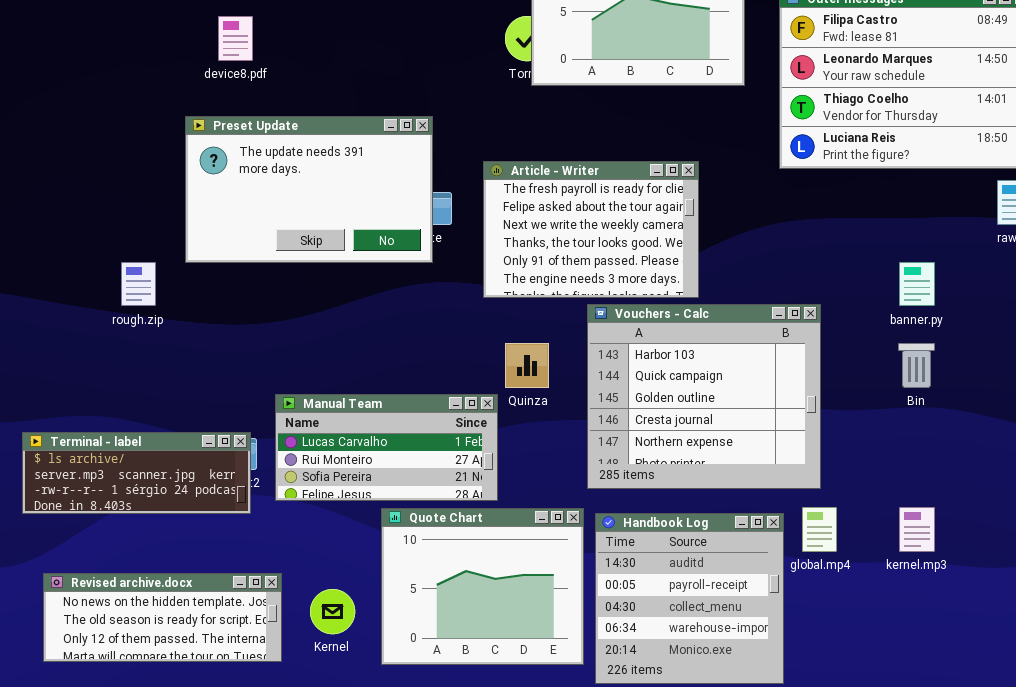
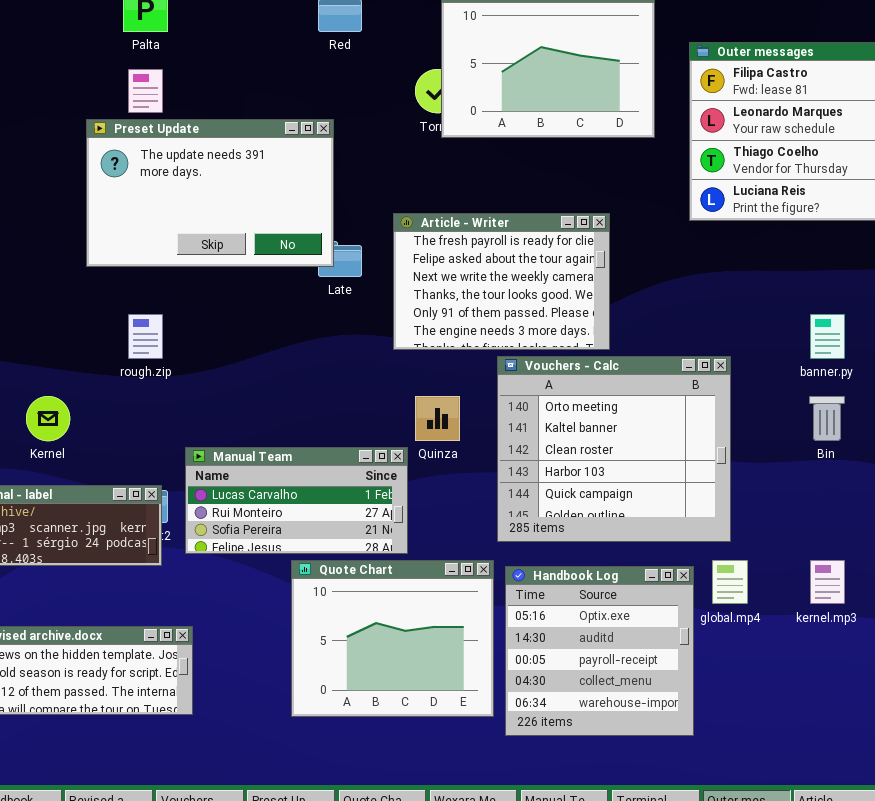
Preset Update: [185,116,433,263] -> [86,119,334,267], moved
rough.zip: [121,262,156,306] -> [128,314,163,359], moved
Vouchers - Calc: [587,304,821,489] -> [497,356,731,542], scrolled up 3 rows
Handbook Log: [595,513,784,684] -> [505,566,694,736], scrolled up 1 row
Kernel: [310,589,355,634] -> [26,396,70,441], moved

